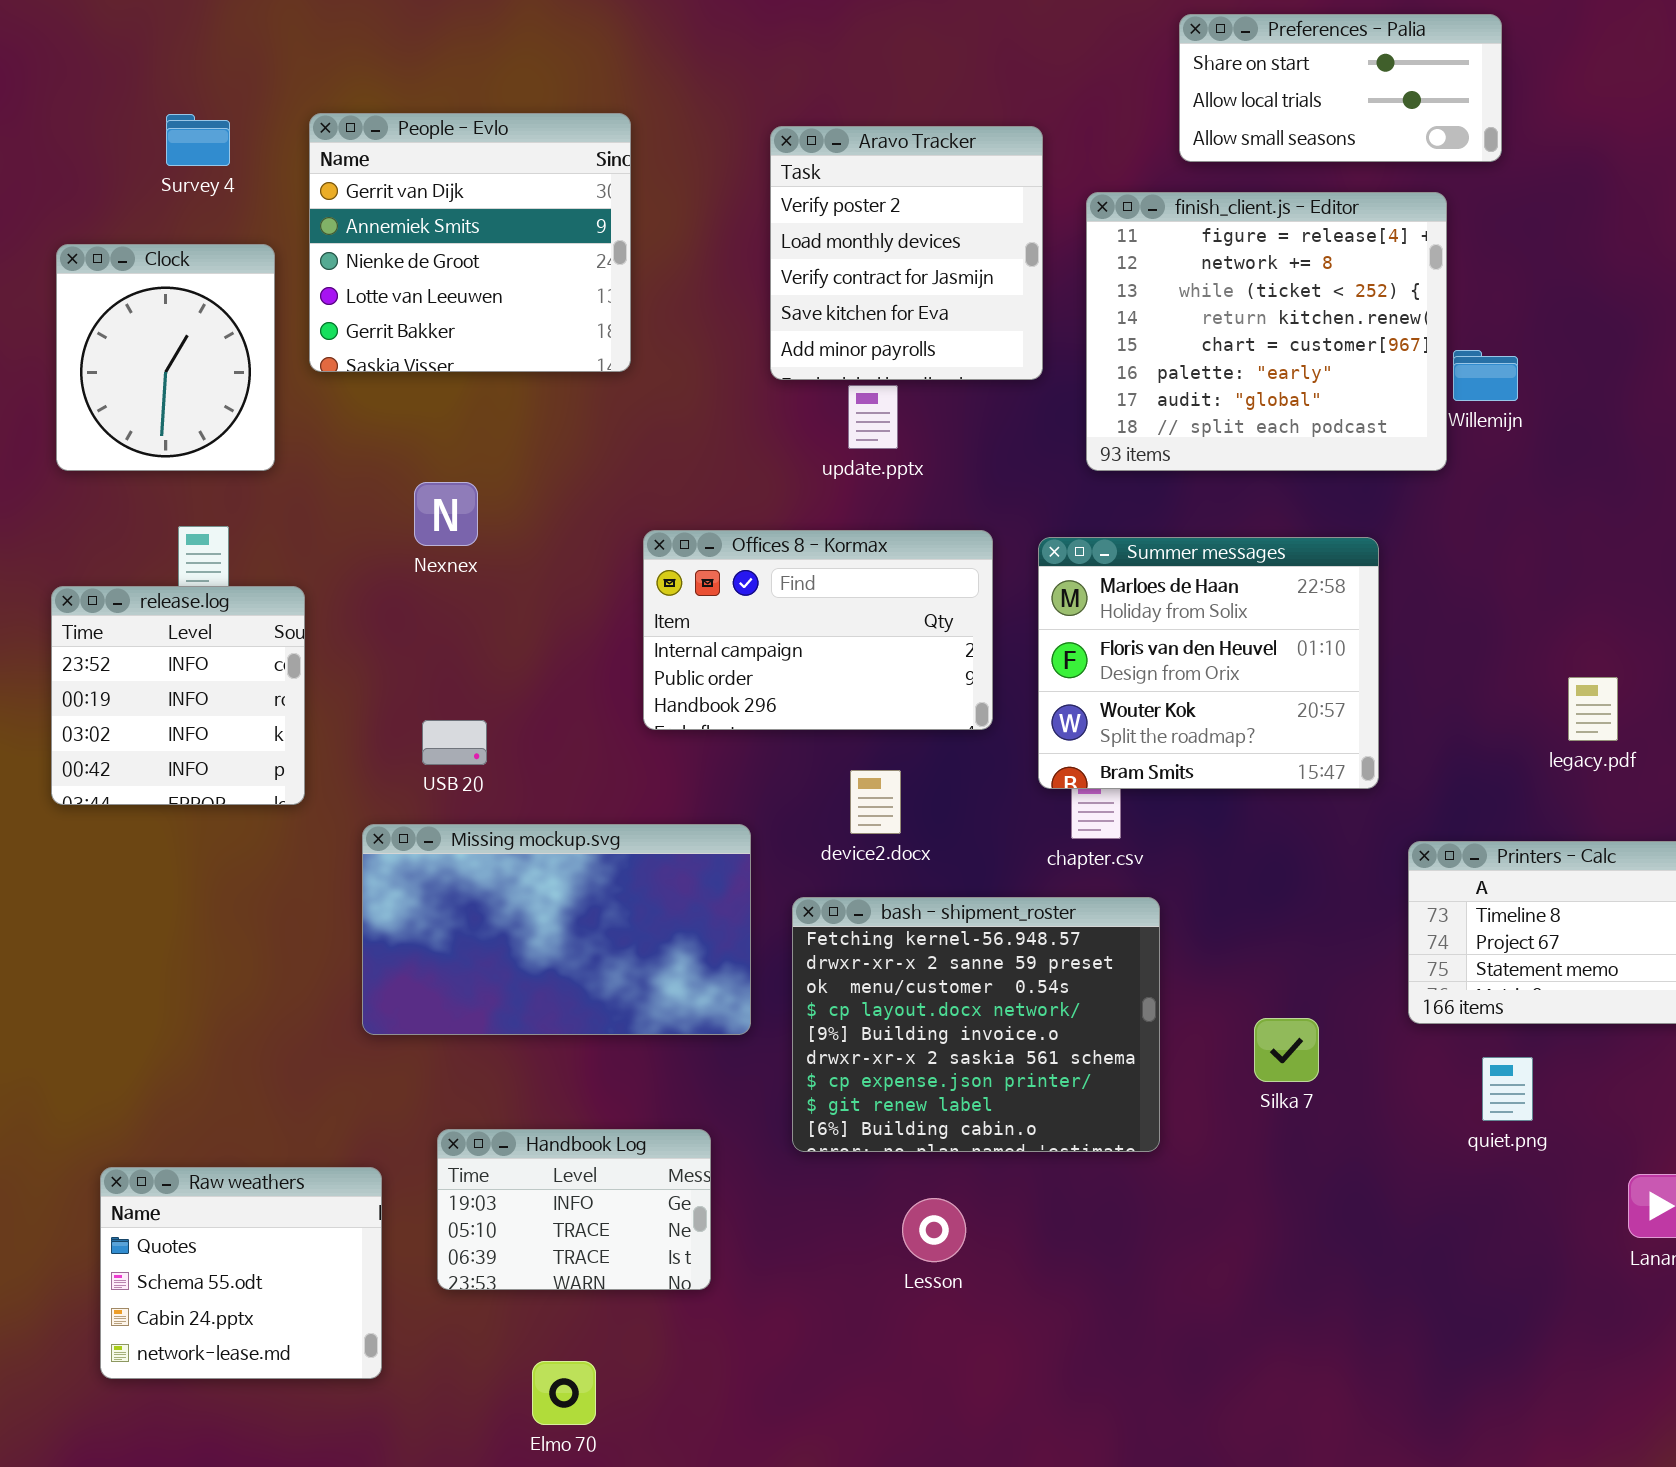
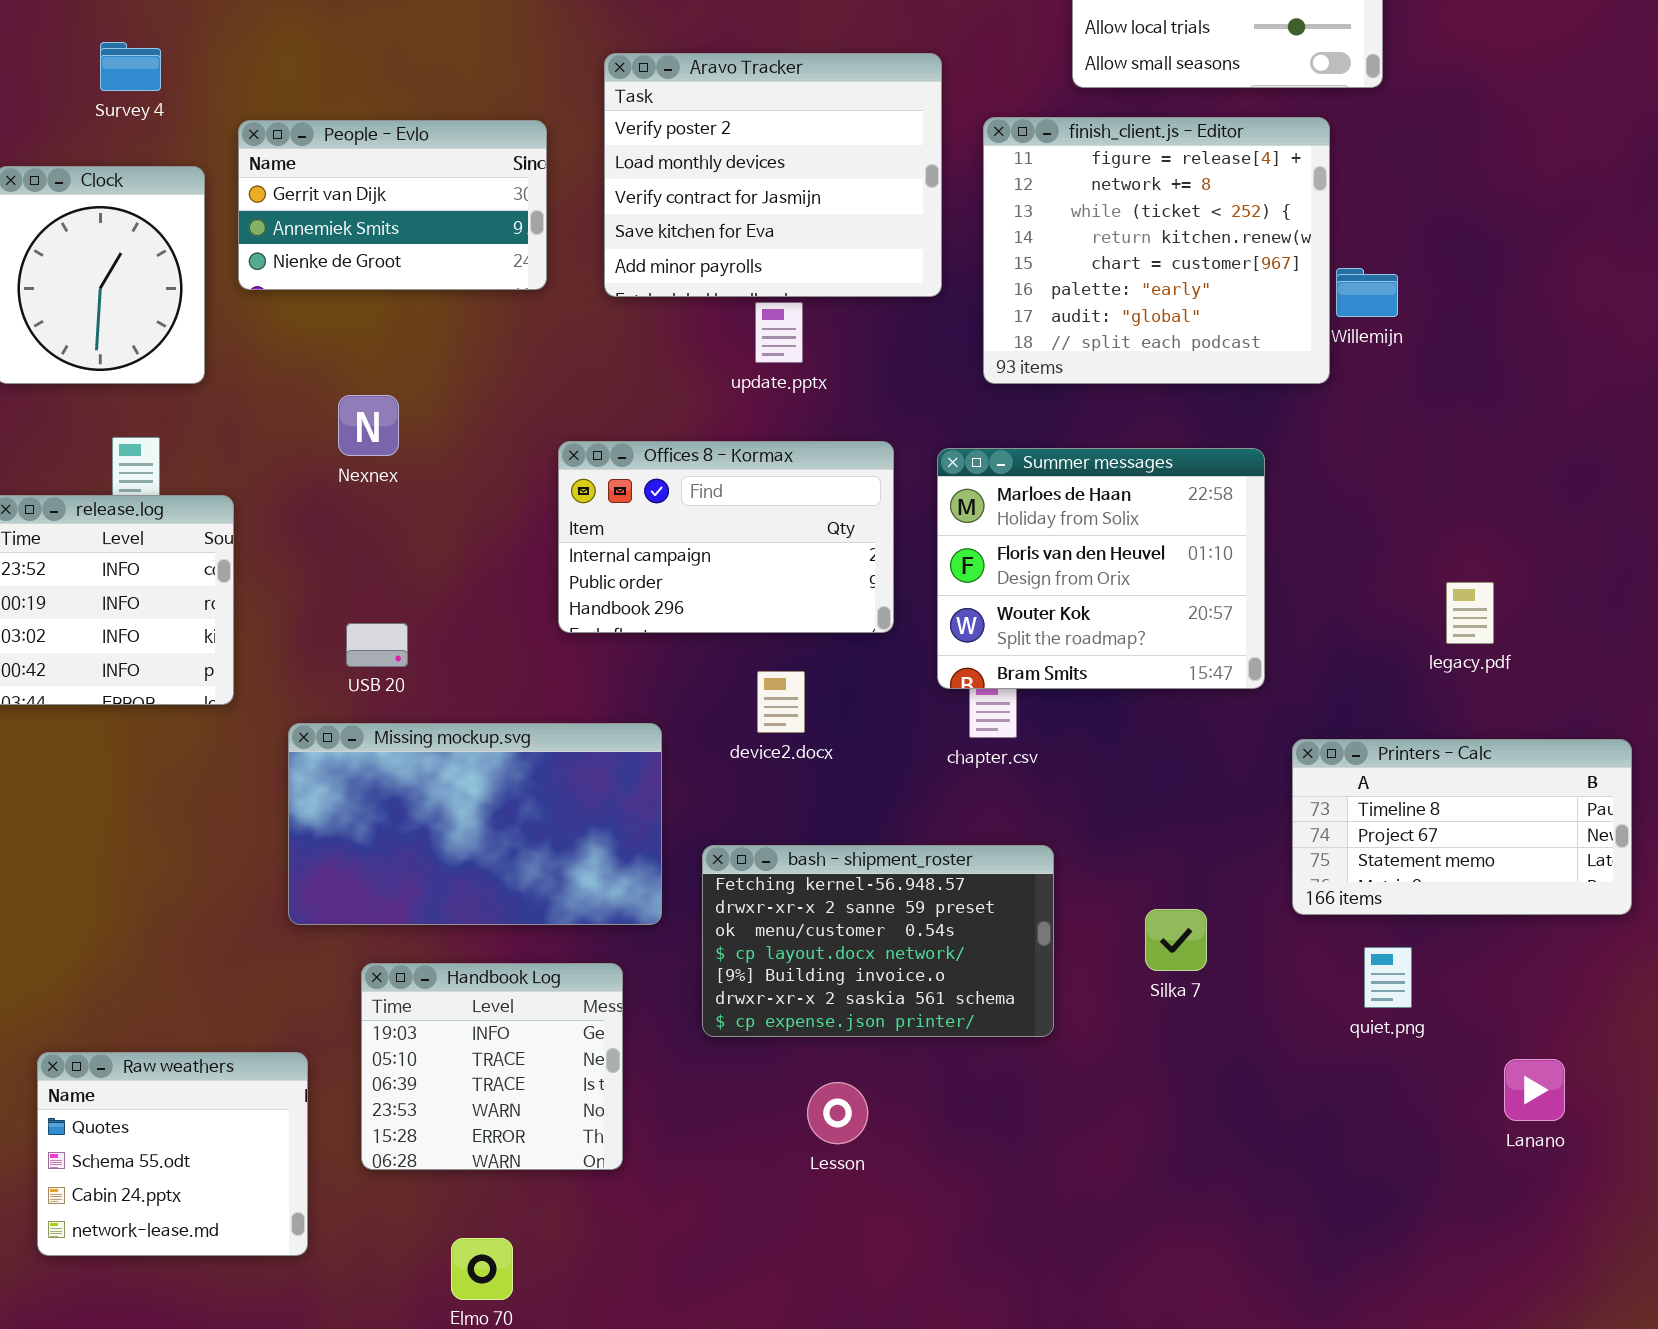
People - Evlo: [309,113,631,372] -> [238,120,547,290], resized
Aravo Tracker: [770,126,1043,380] -> [604,53,942,297], resized
bash - shipment_roster: [792,897,1160,1152] -> [702,845,1054,1037], resized
Handbook Log: [437,1129,711,1290] -> [361,963,623,1170], resized

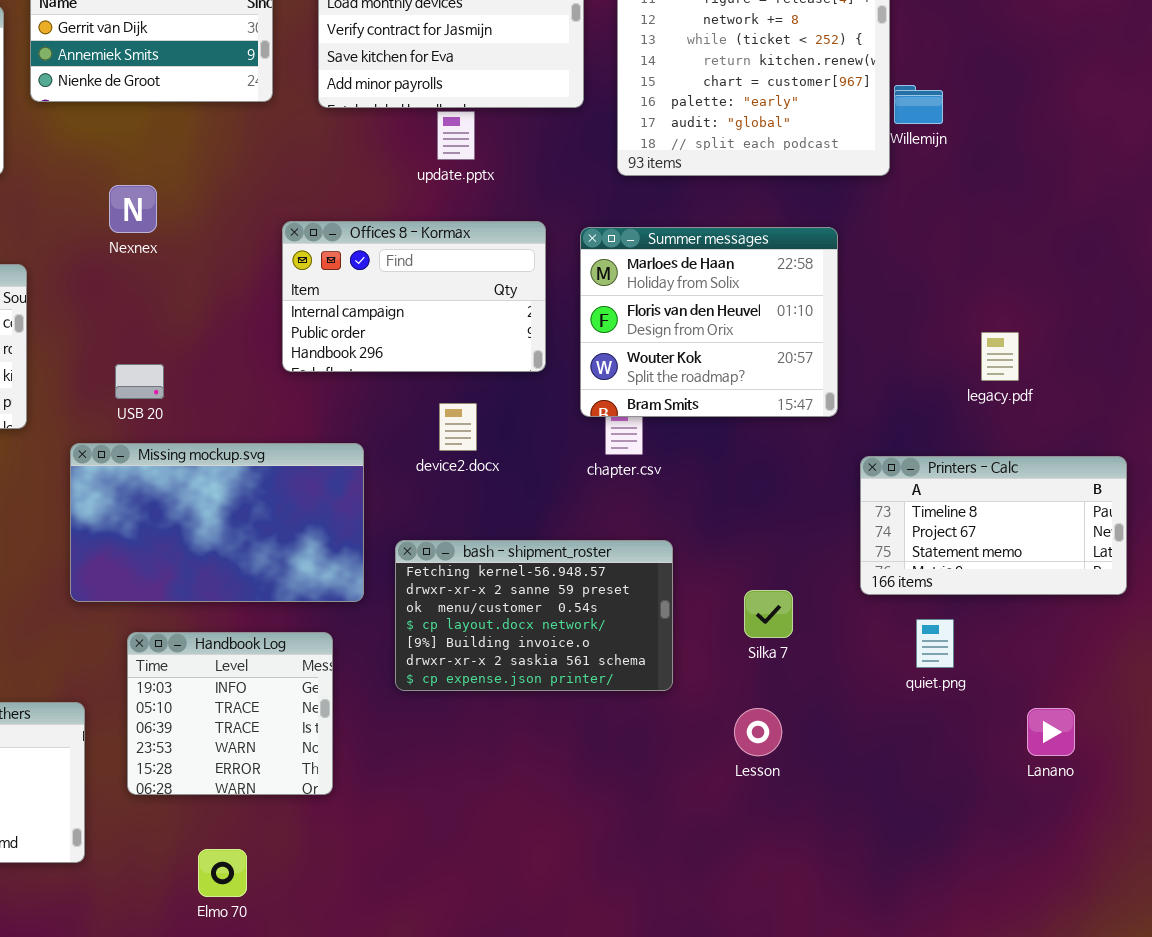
Lesson: [807,1082,868,1144] -> [734,708,782,756], moved

